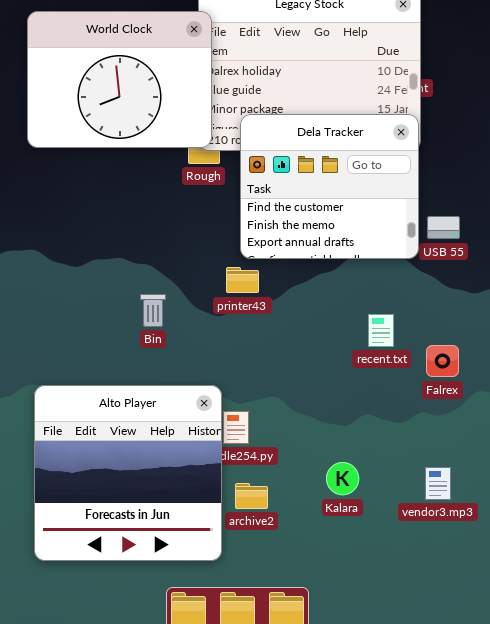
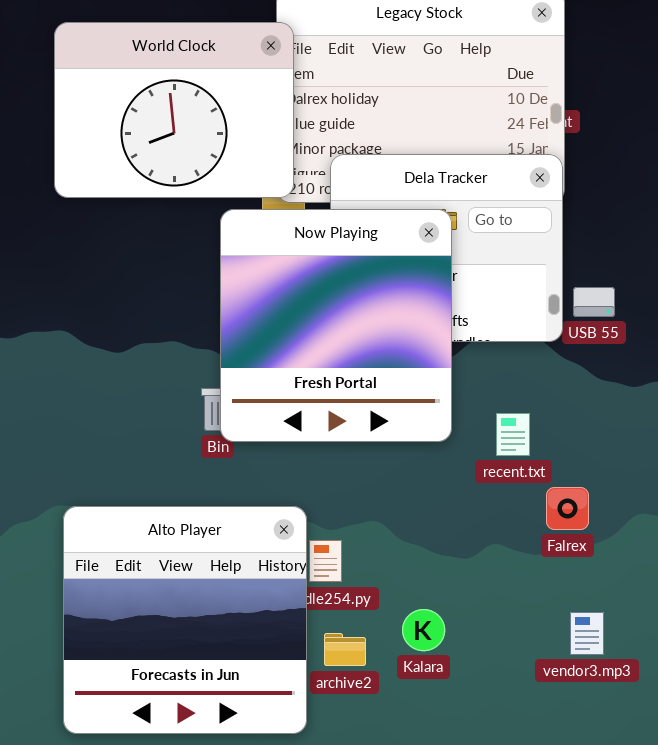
Now Playing: none -> [220,209,452,442], opened
Falrex: [426,345,459,377] -> [546,487,589,530], moved
Kalara: [326,462,359,495] -> [402,609,445,651], moved

